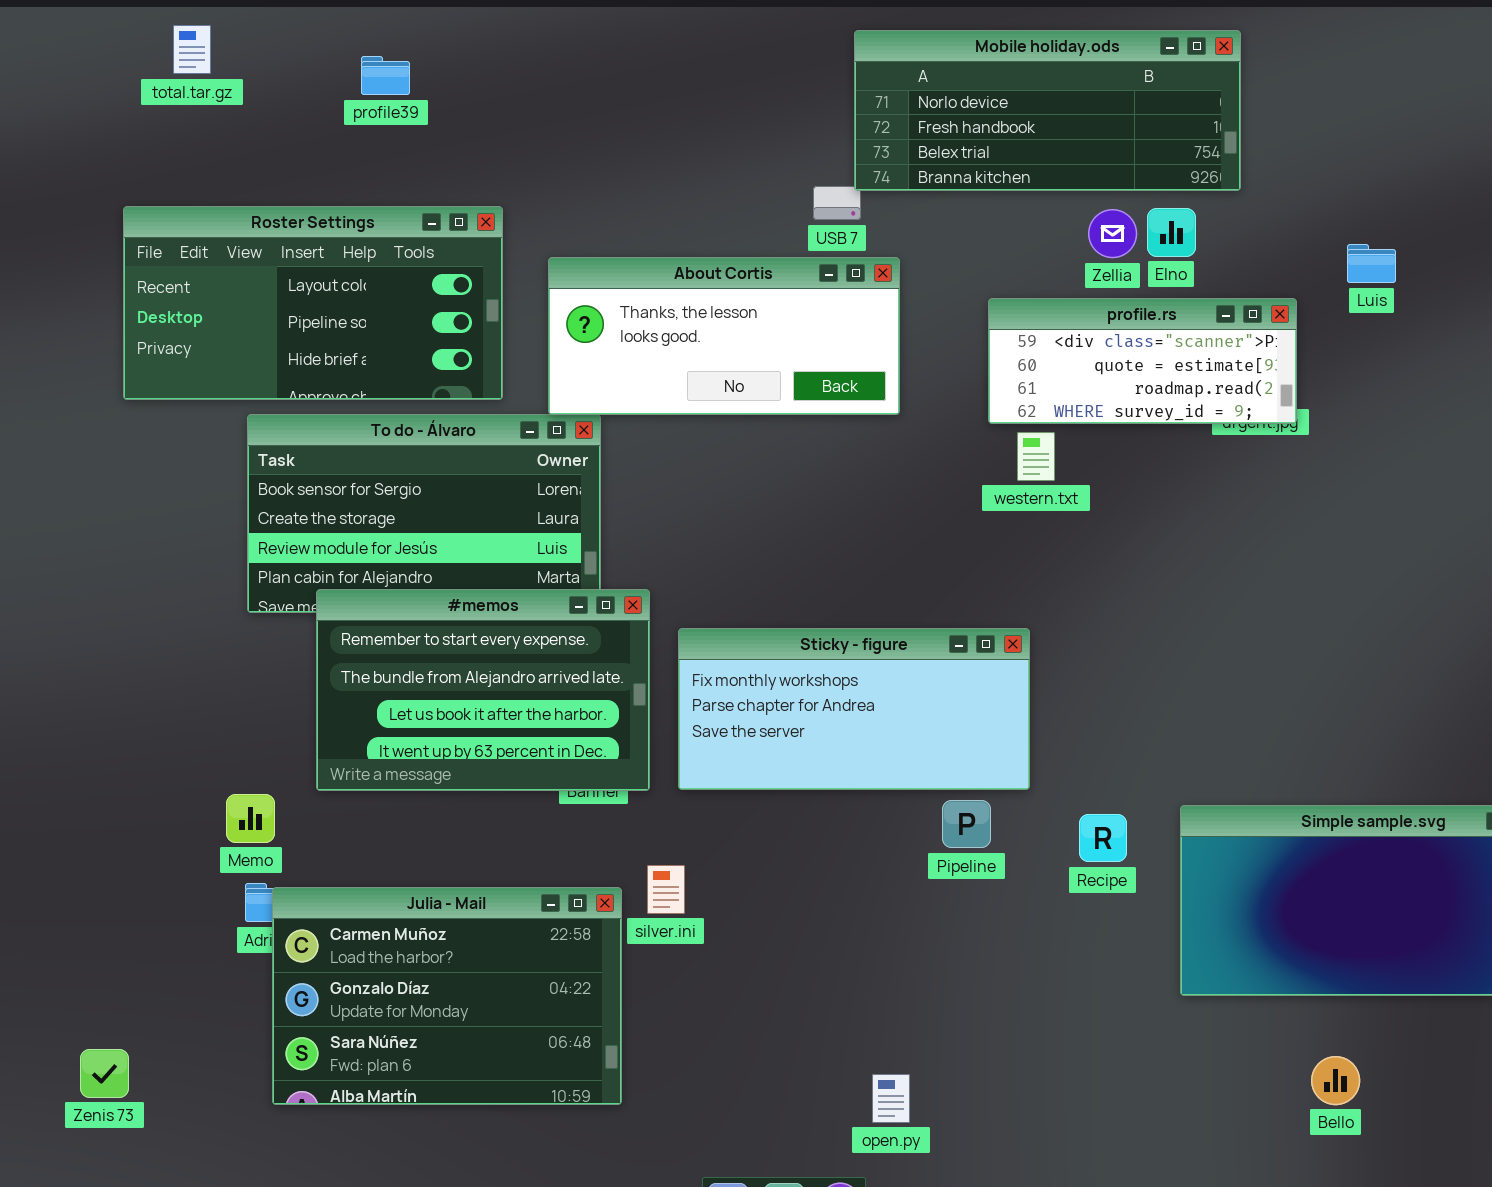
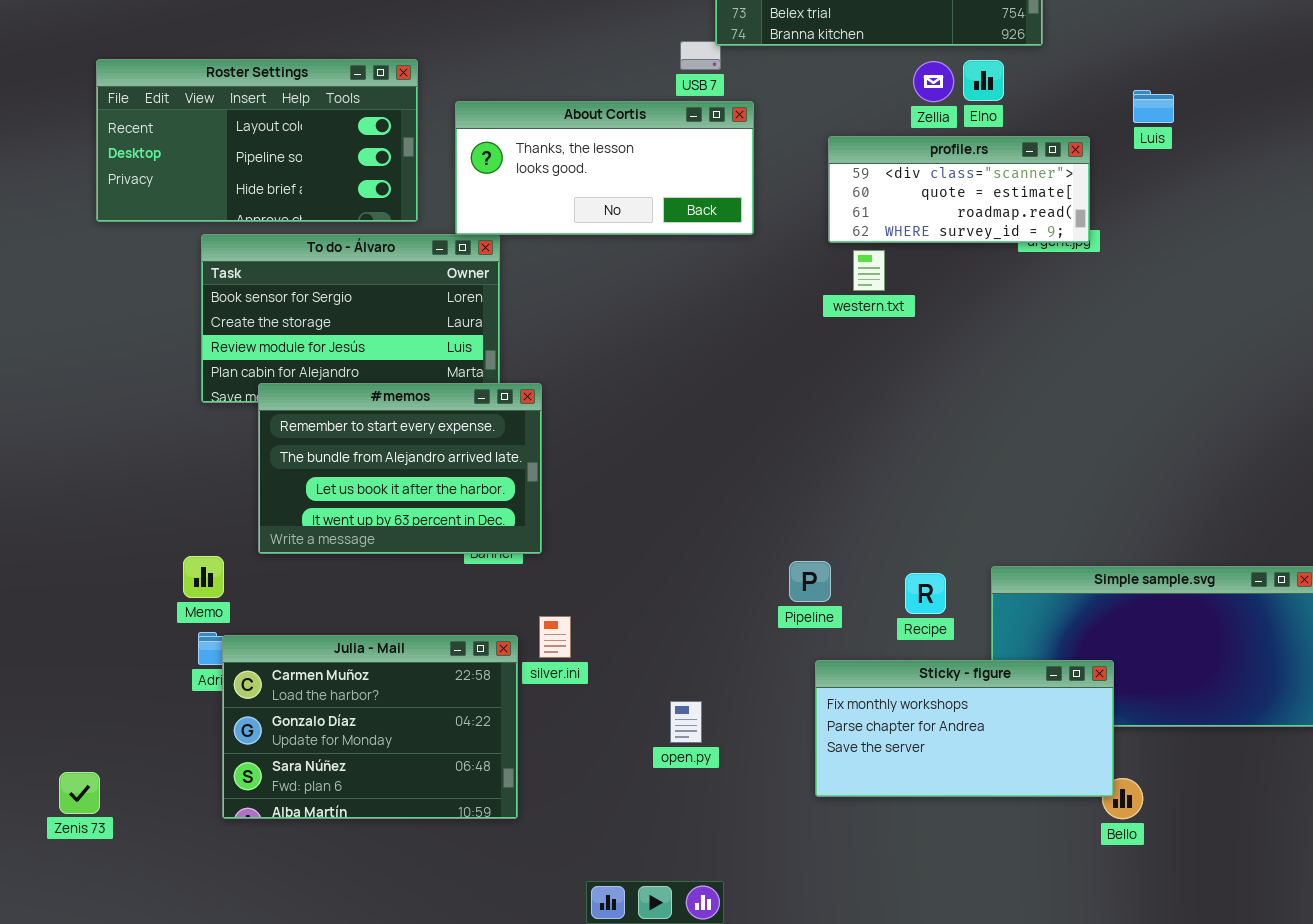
Sticky - figure: [678,628,1030,790] -> [815,660,1114,797], moved
open.py: [872,1074,910,1123] -> [670,701,702,743], moved

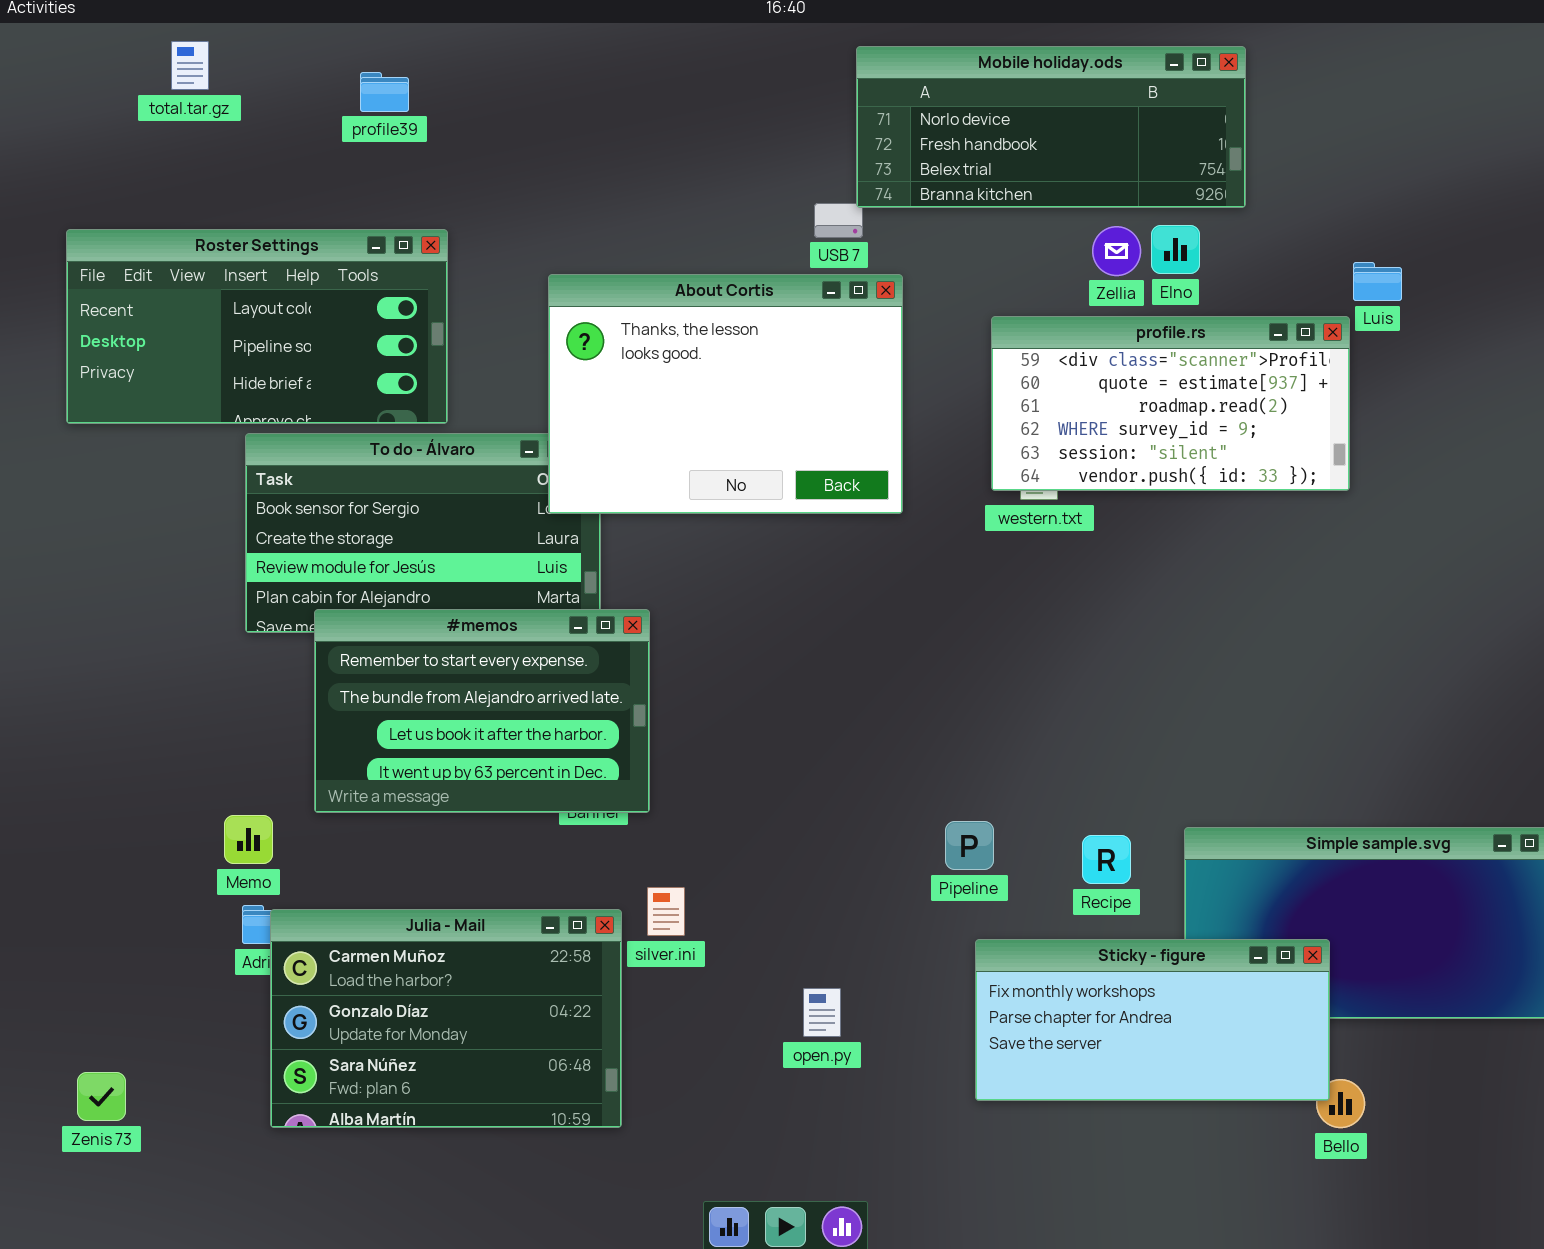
Roster Settings: [96,59,418,222] -> [66,229,448,424], moved
About Cortis: [455,101,754,235] -> [548,274,903,514], resized
profile.rs: [828,136,1090,243] -> [991,316,1350,491], resized

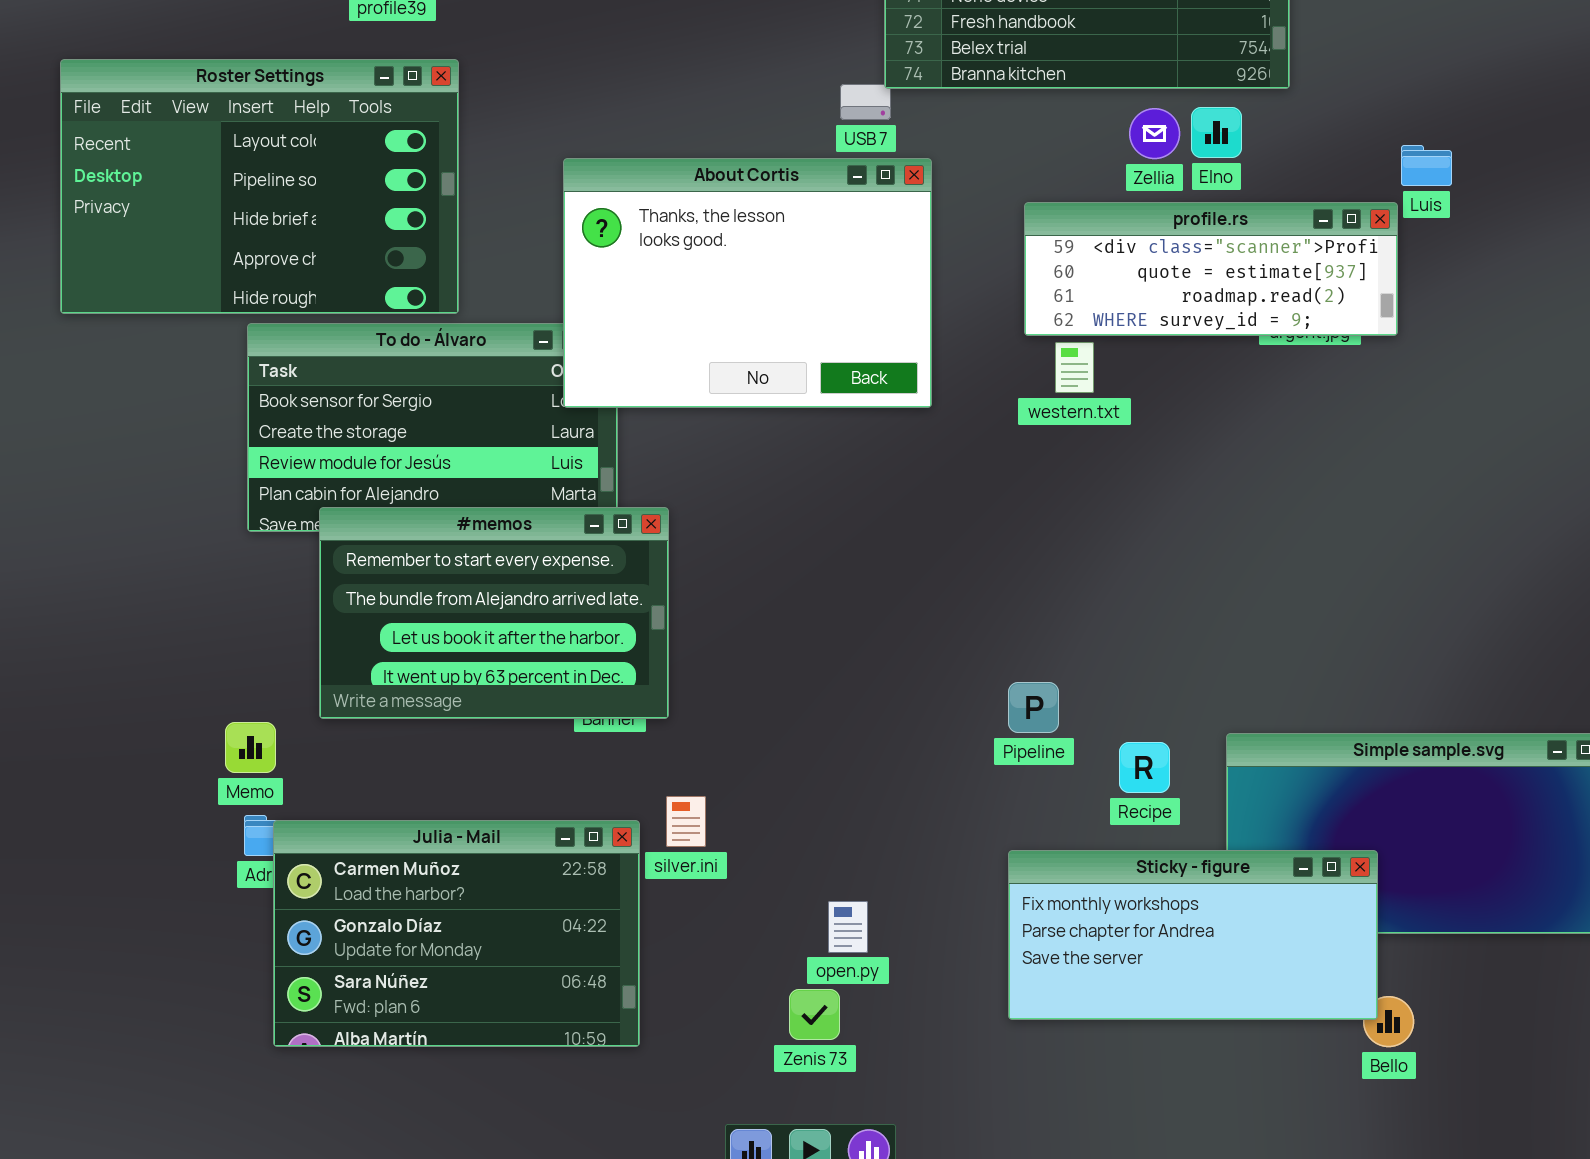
Roster Settings: [66,229,448,424] -> [60,59,459,314], resized
profile.rs: [991,316,1350,491] -> [1024,202,1398,336], resized
Pipeline: [945,821,994,870] -> [1008,682,1059,733], moved
Zenis 73: [77,1072,126,1121] -> [789,989,840,1040], moved

